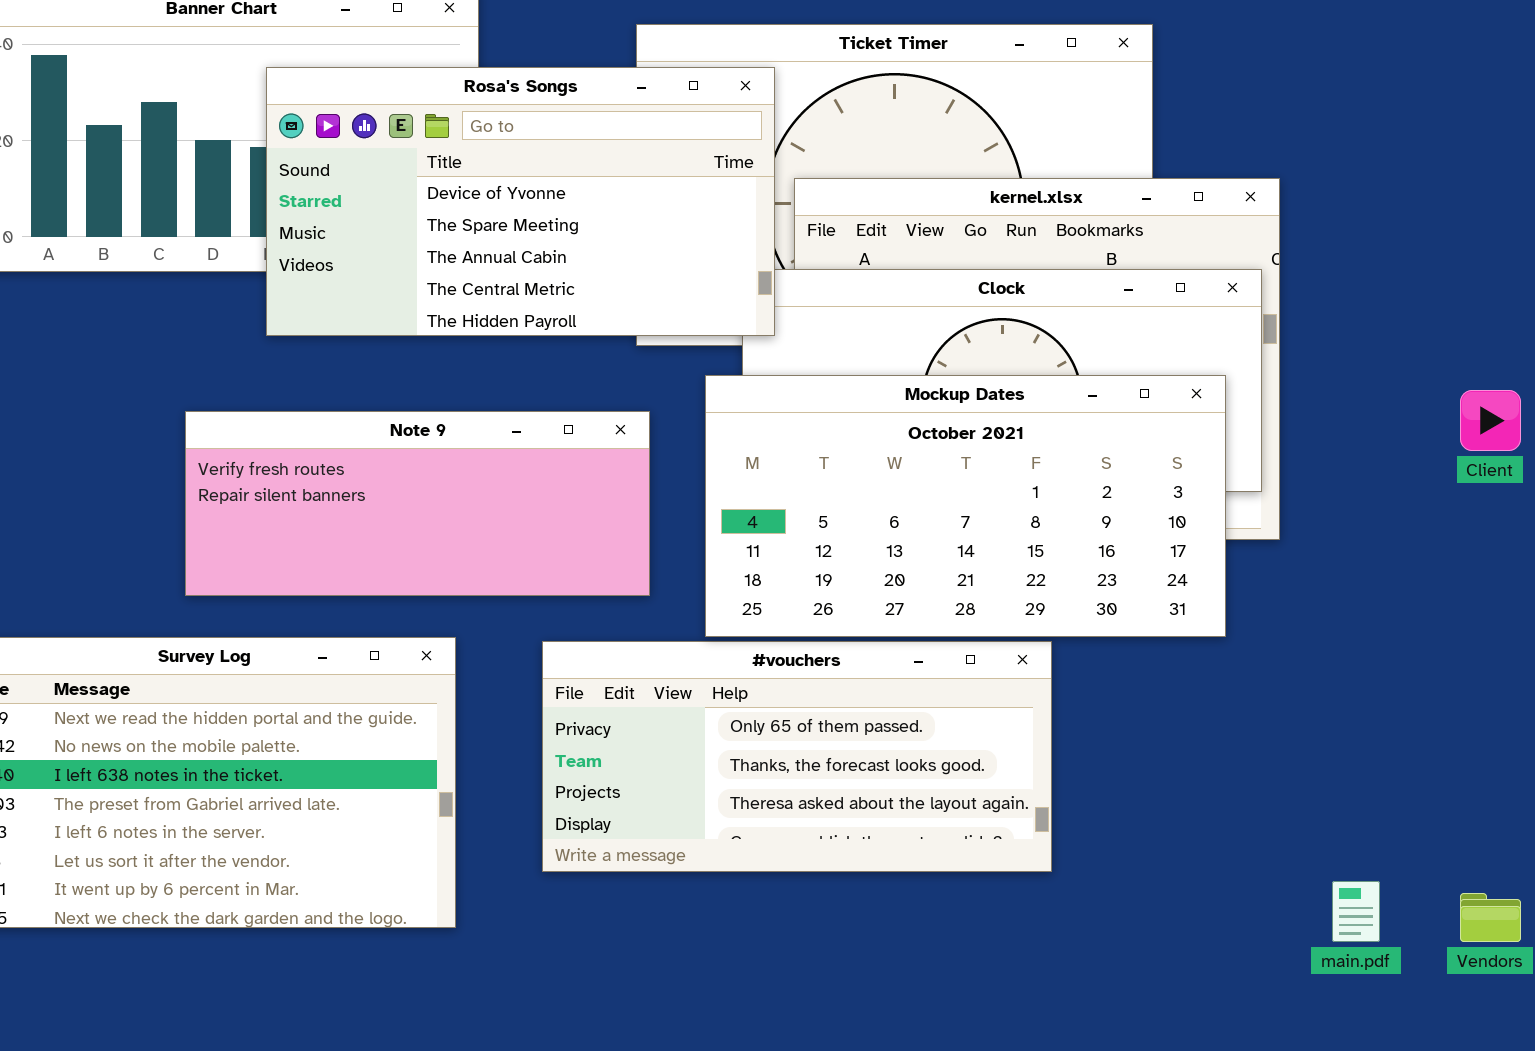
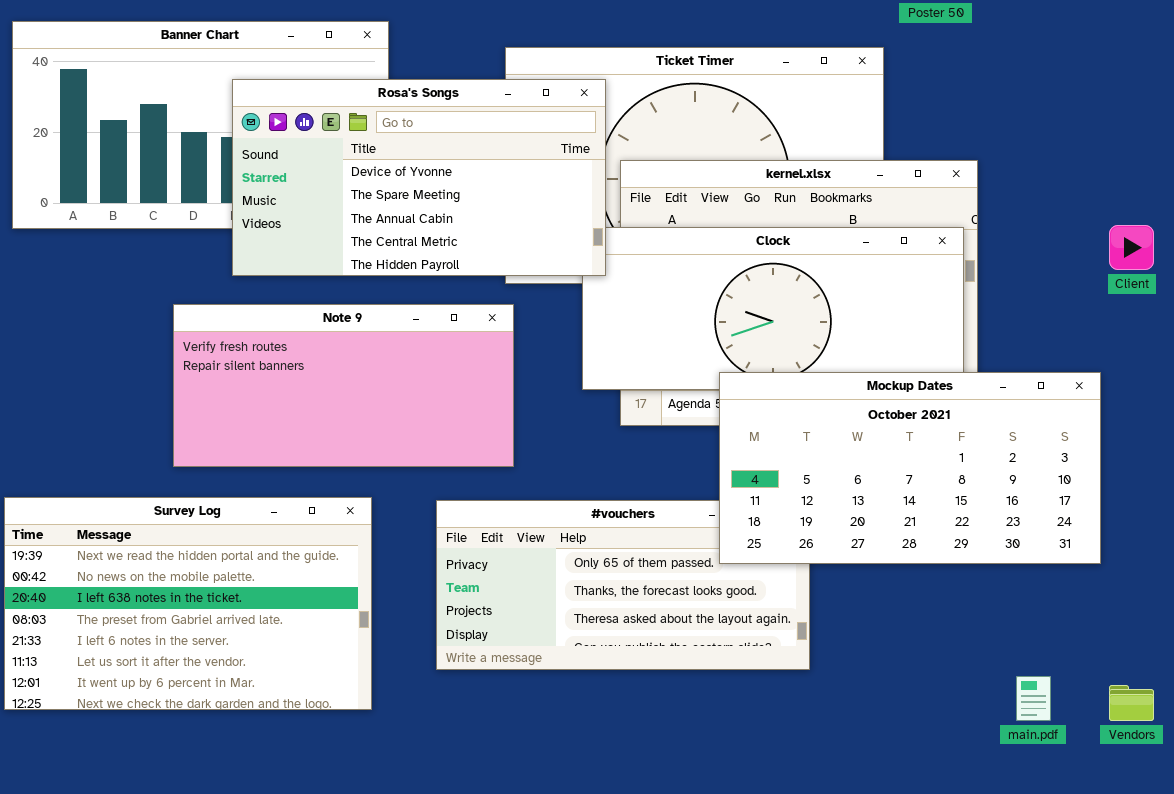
Mockup Dates: [705,375,1226,637] -> [719,372,1101,564], moved
Client: [1460,390,1521,451] -> [1109,225,1154,270], moved
Note 9: [185,411,650,596] -> [173,304,514,467], resized

